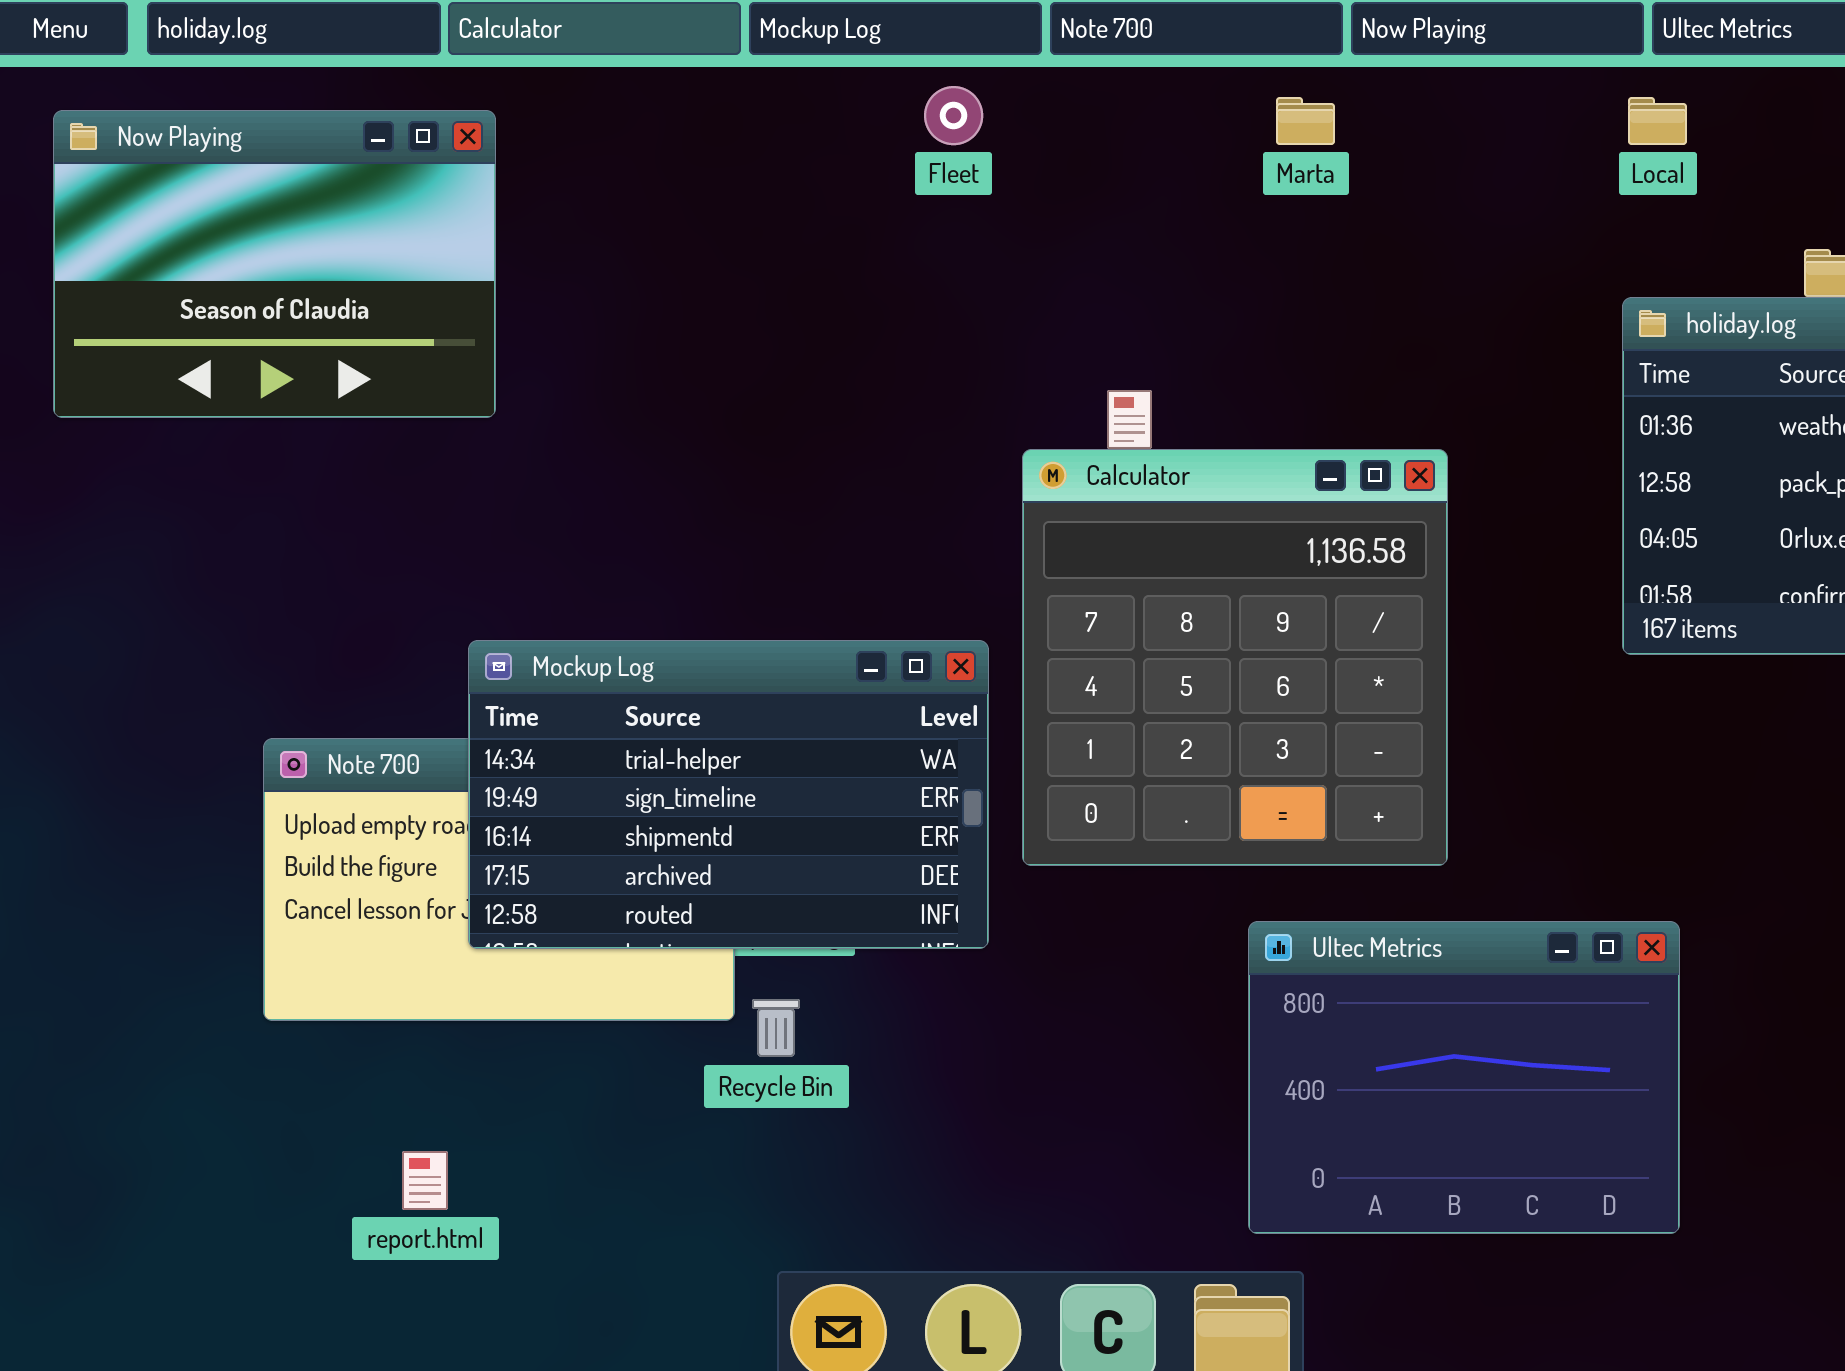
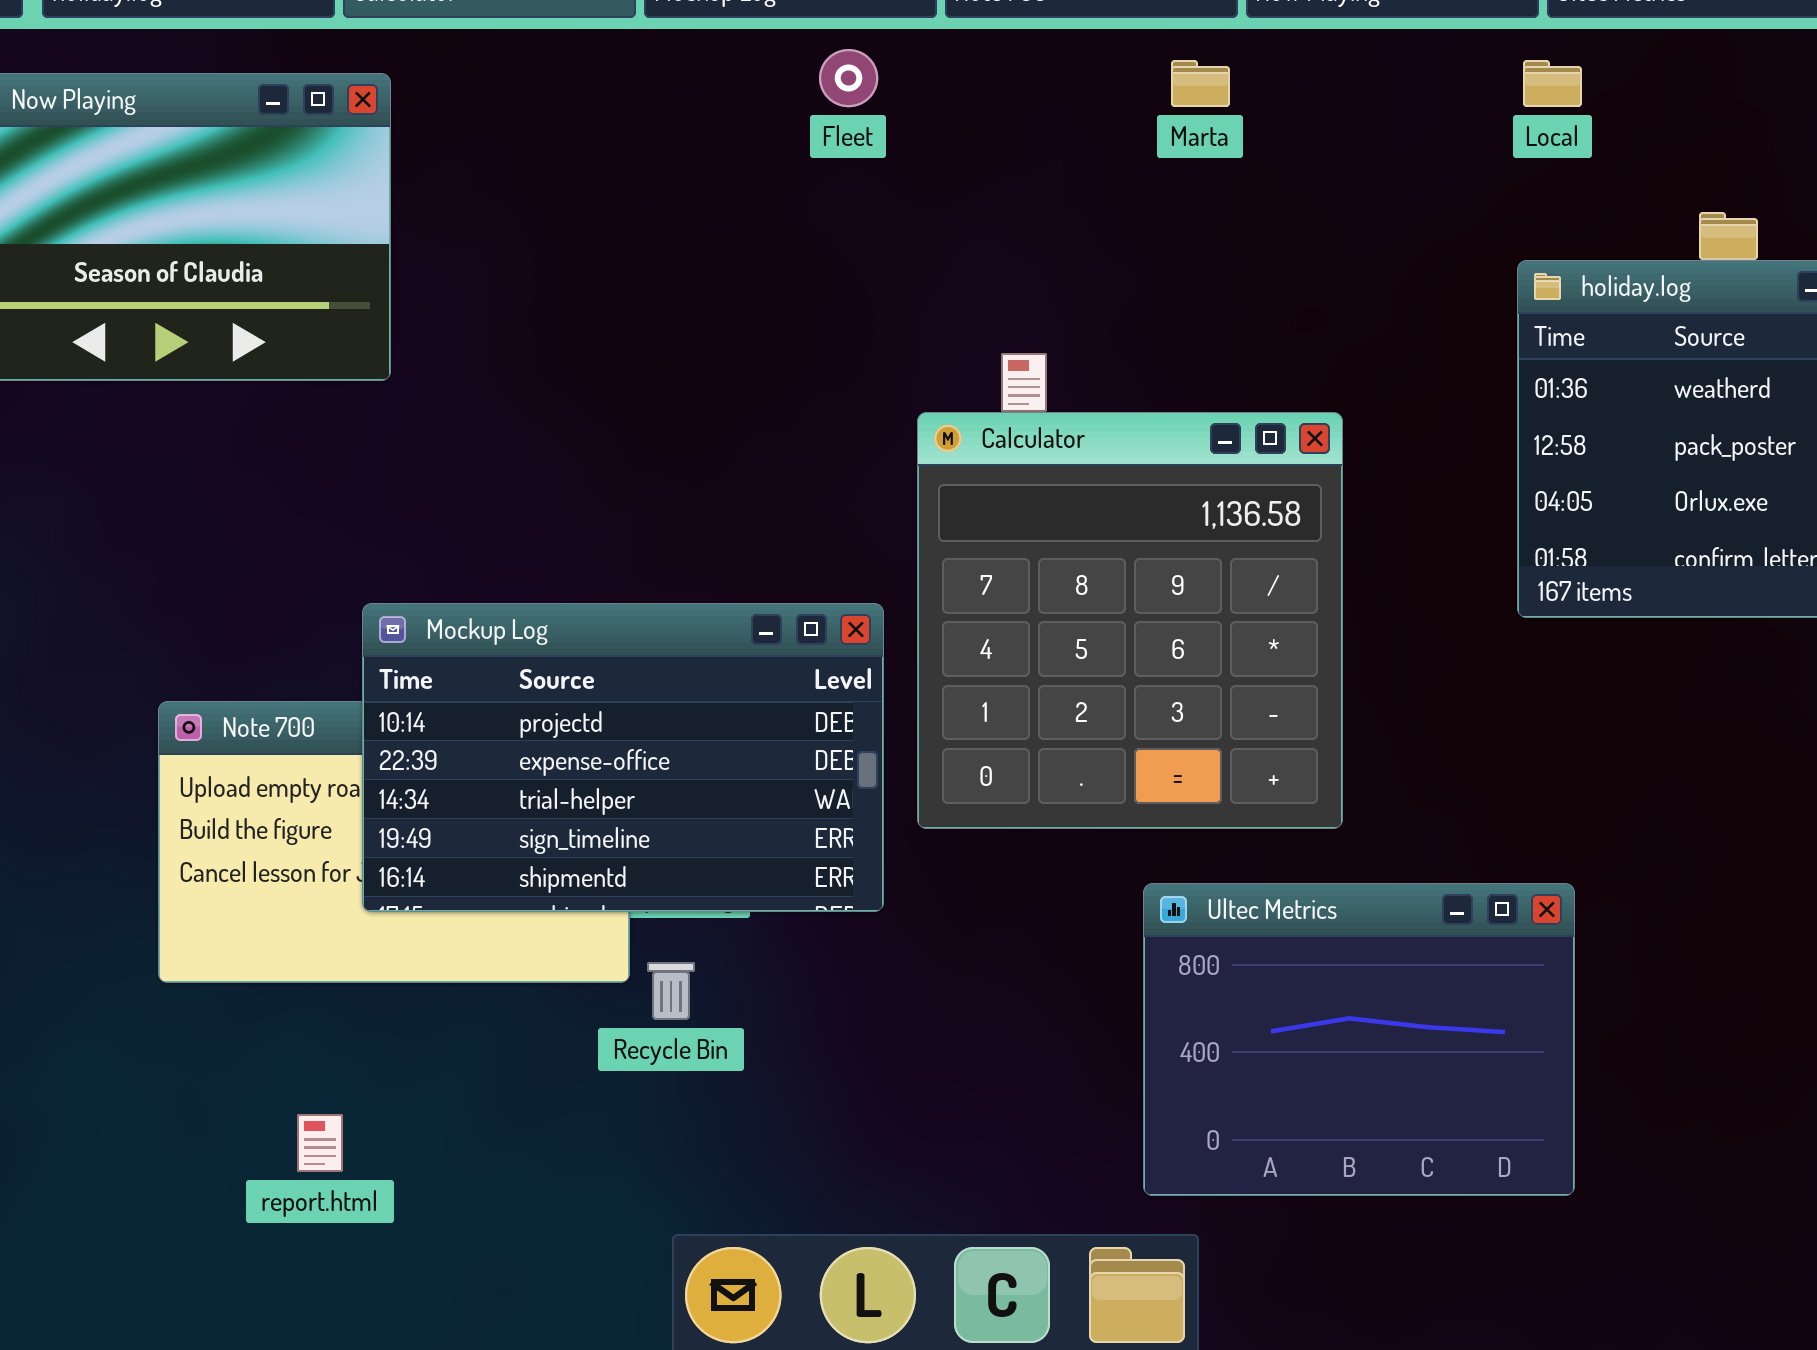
Mockup Log: [468,640,989,949] -> [362,603,884,912], scrolled up 2 rows

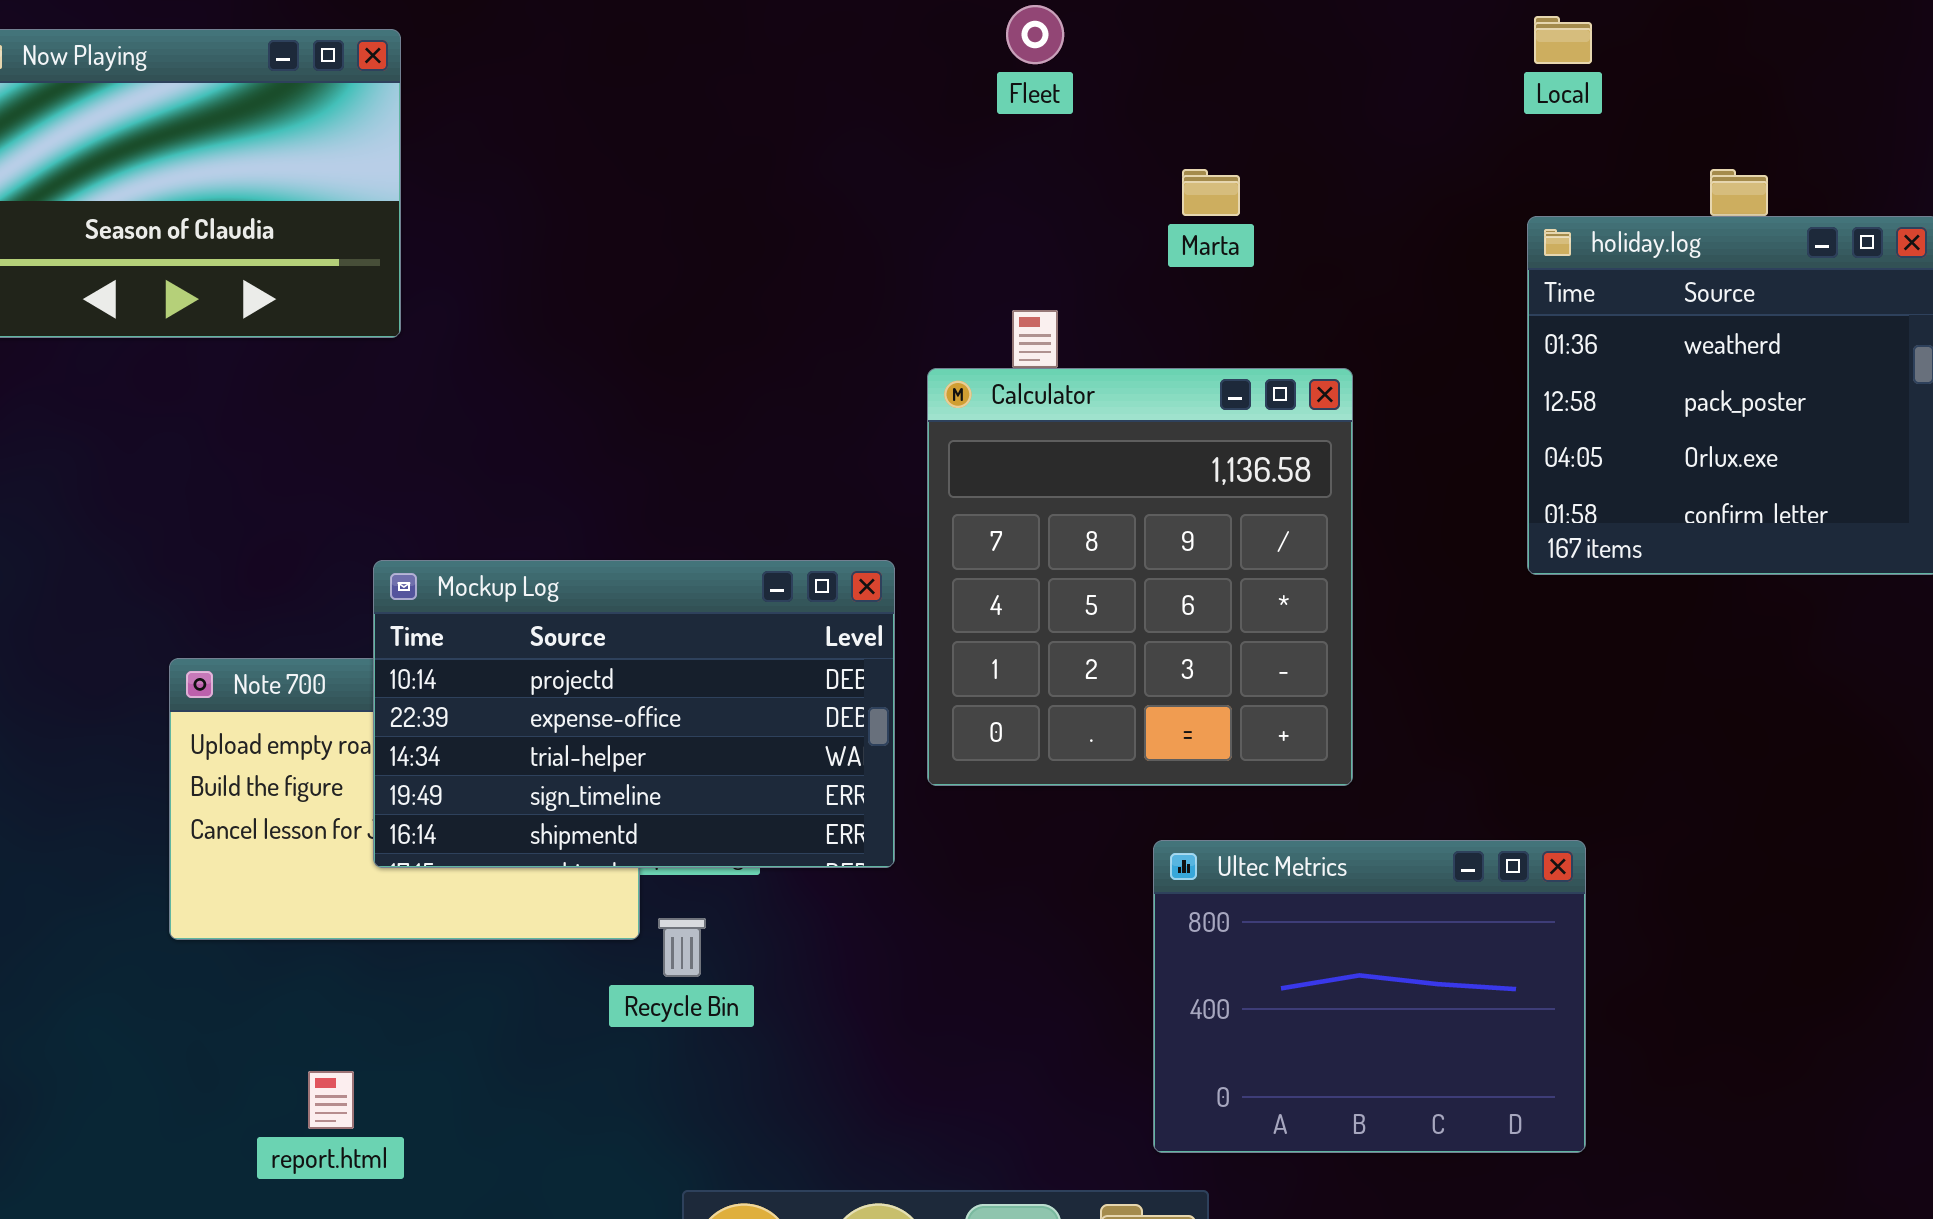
Fleet: [819,49,878,107] -> [1006,5,1064,64], moved
Marta: [1171,60,1230,107] -> [1182,169,1240,216], moved

